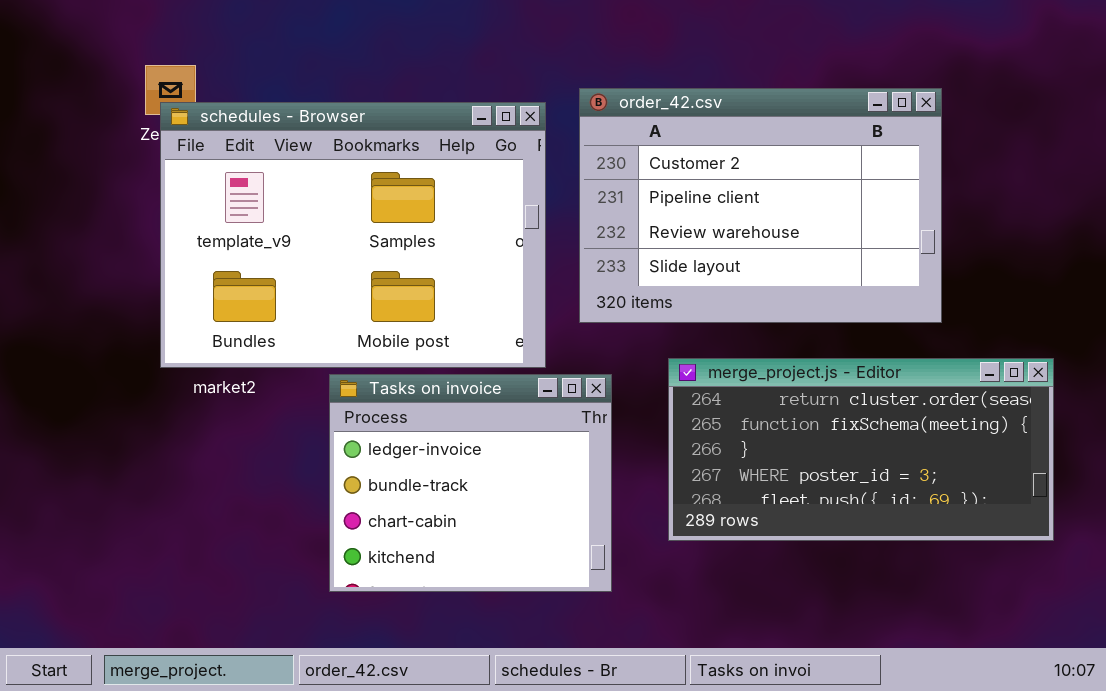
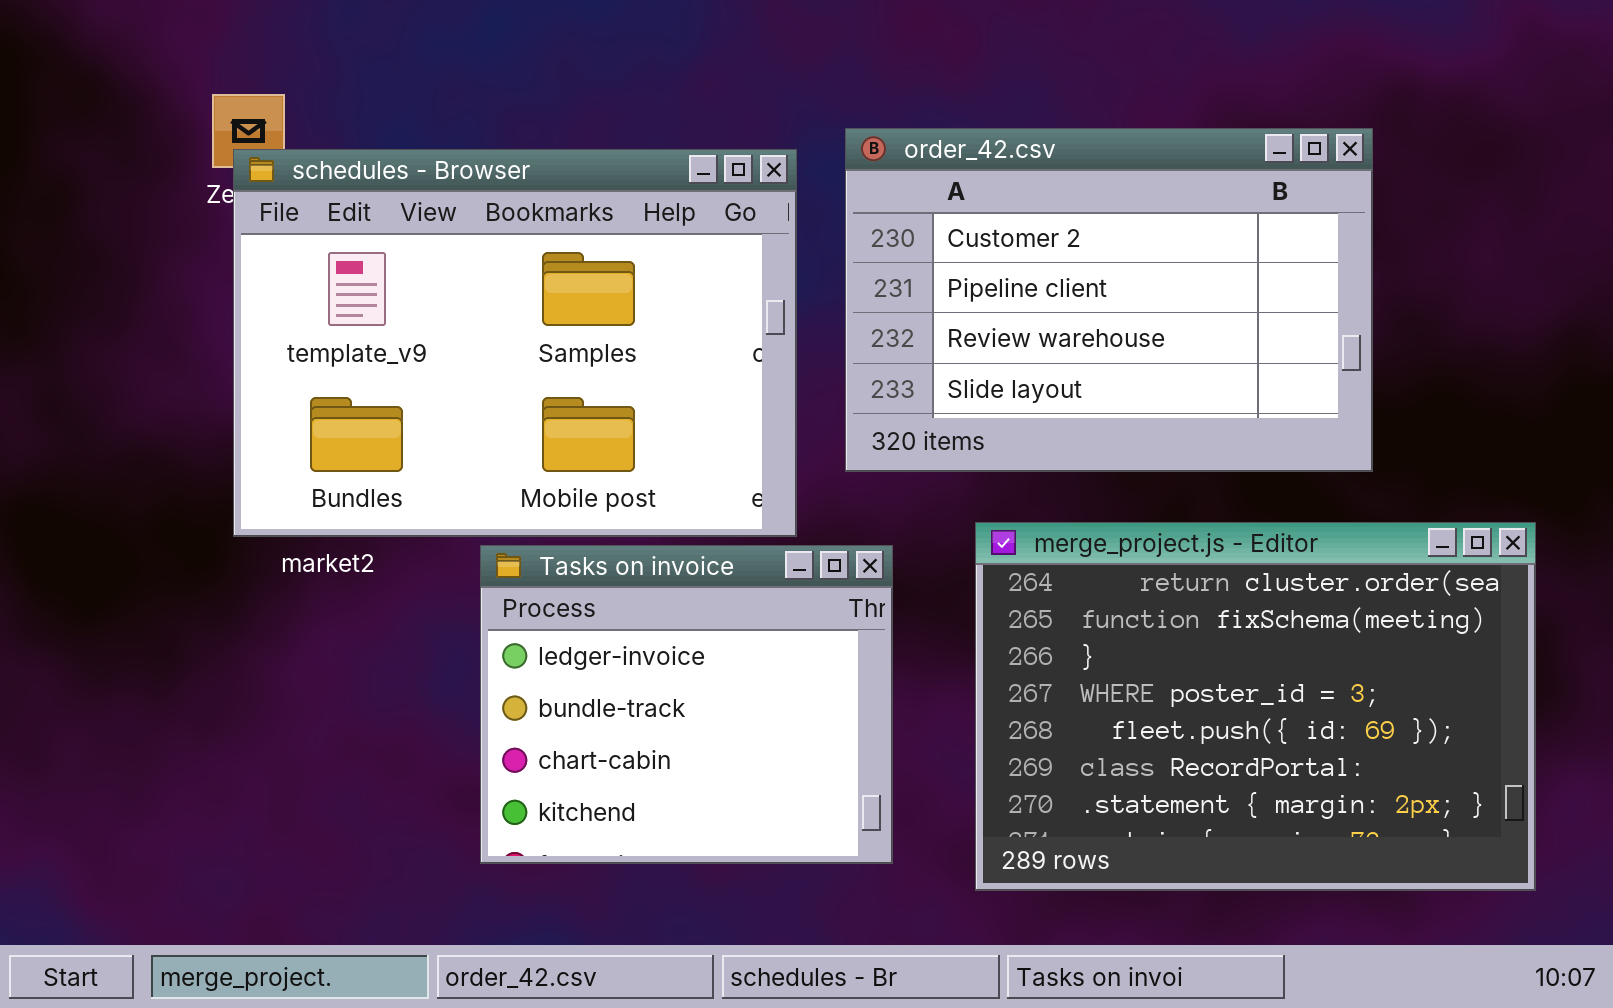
merge_project.js - Editor: [668,358,1054,541] -> [975,522,1536,891], resized

